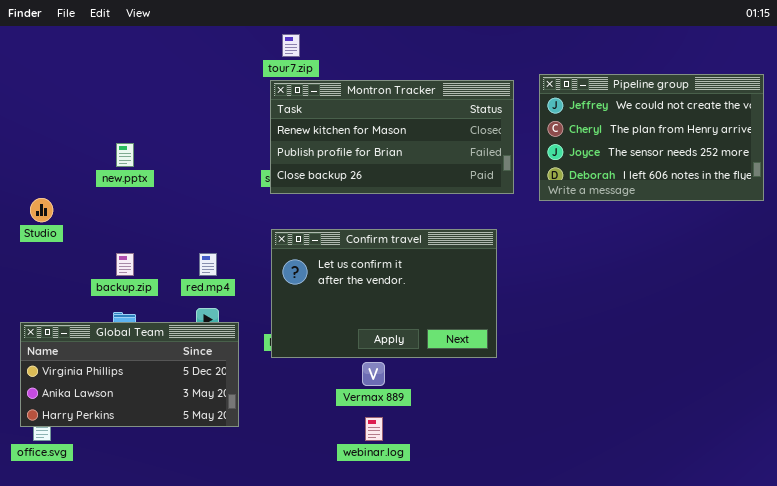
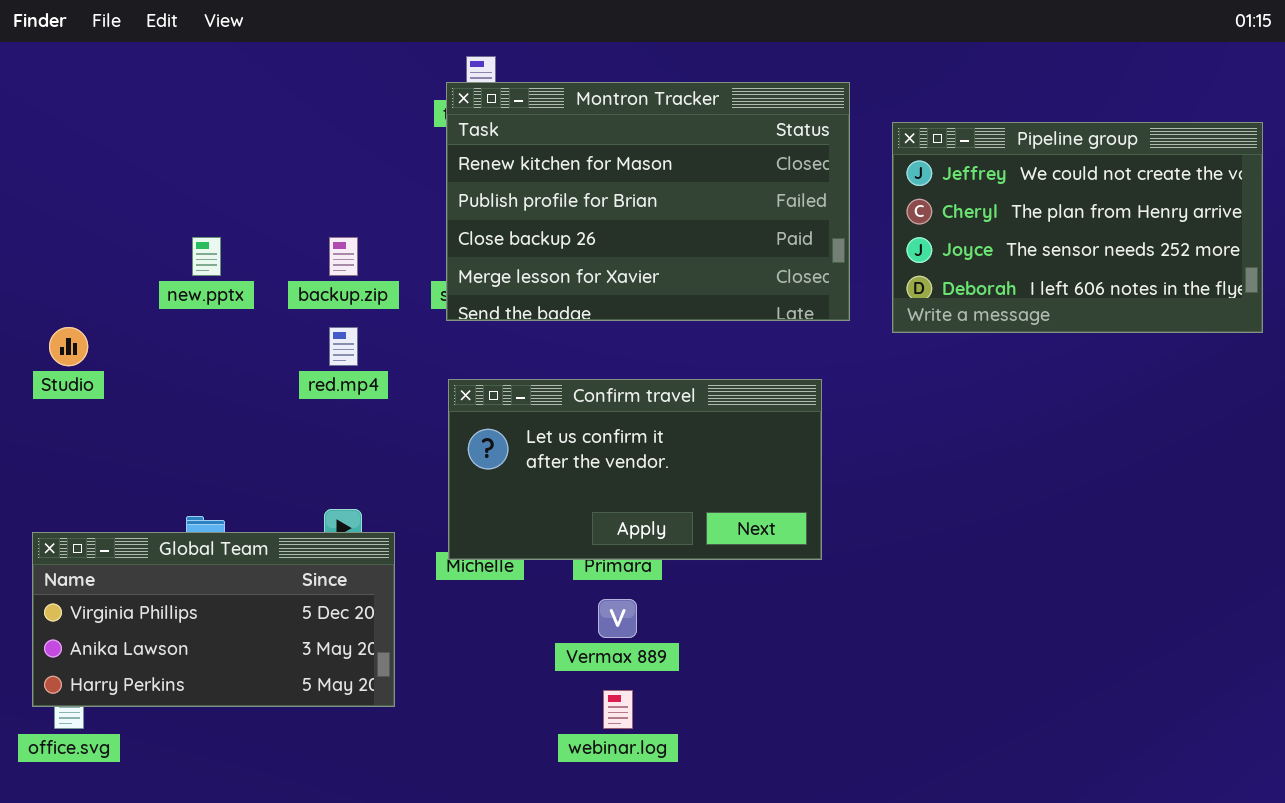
Montron Tracker: [270,80,514,194] -> [446,82,850,321], resized
Confirm travel: [271,229,497,358] -> [448,379,822,560], resized
backup.zip: [116,253,134,276] -> [329,237,358,276], moved
red.mp4: [199,253,217,276] -> [329,327,358,366], moved

